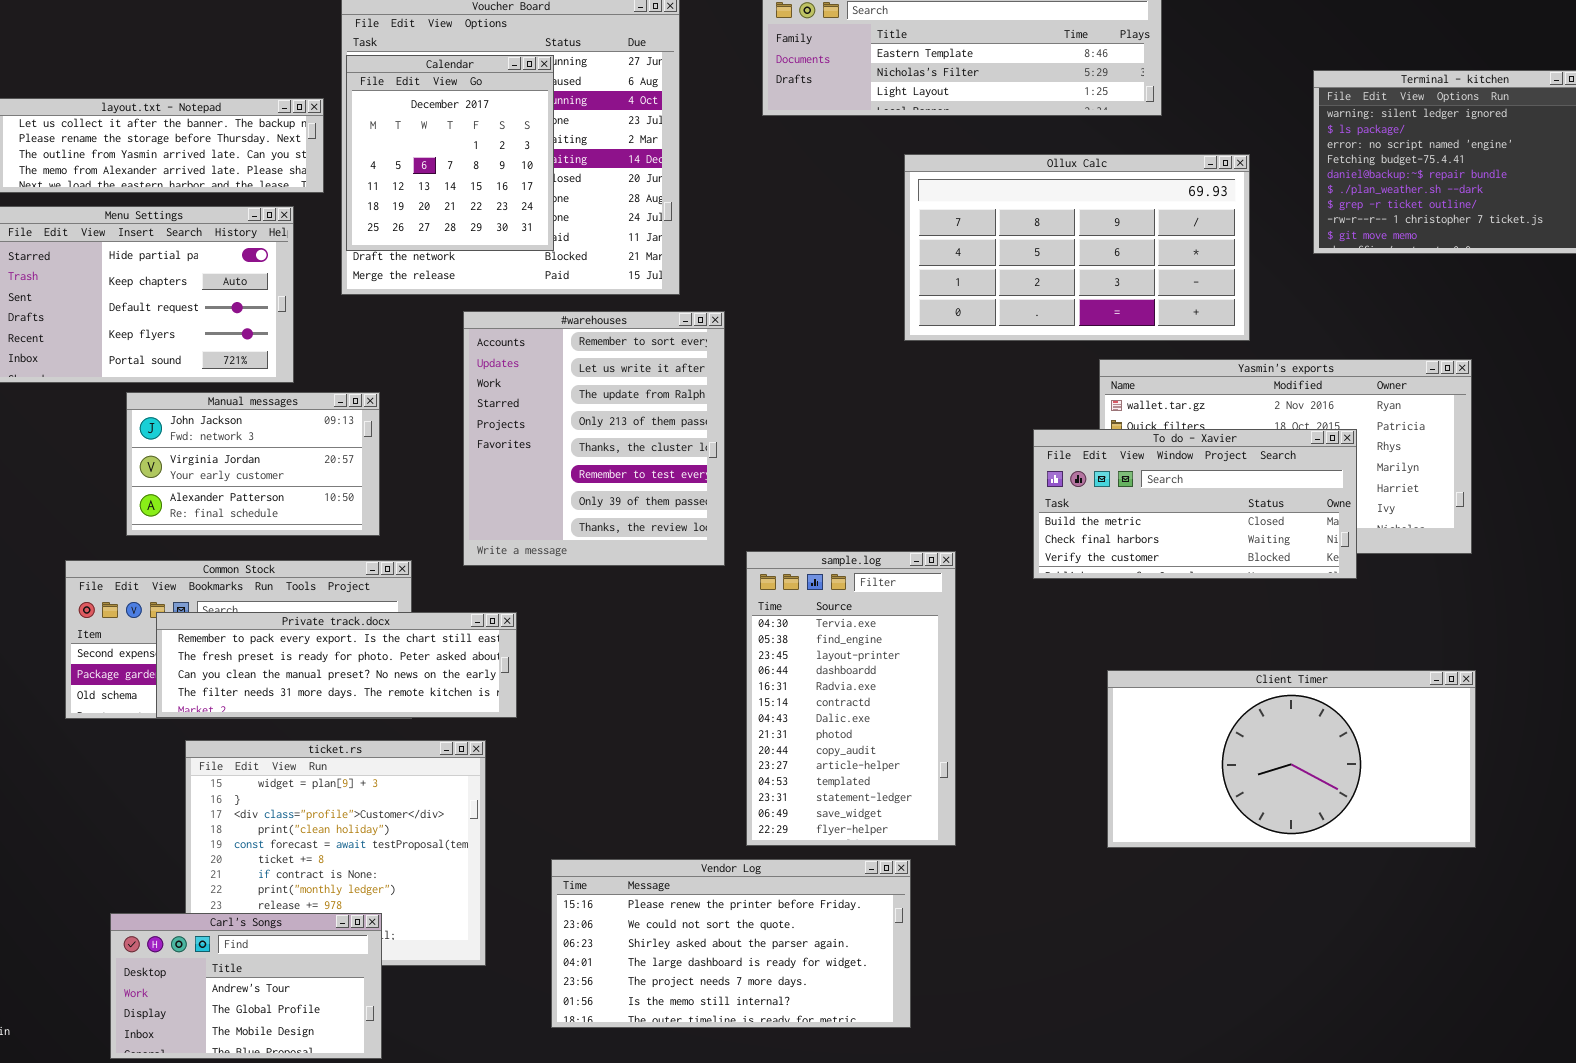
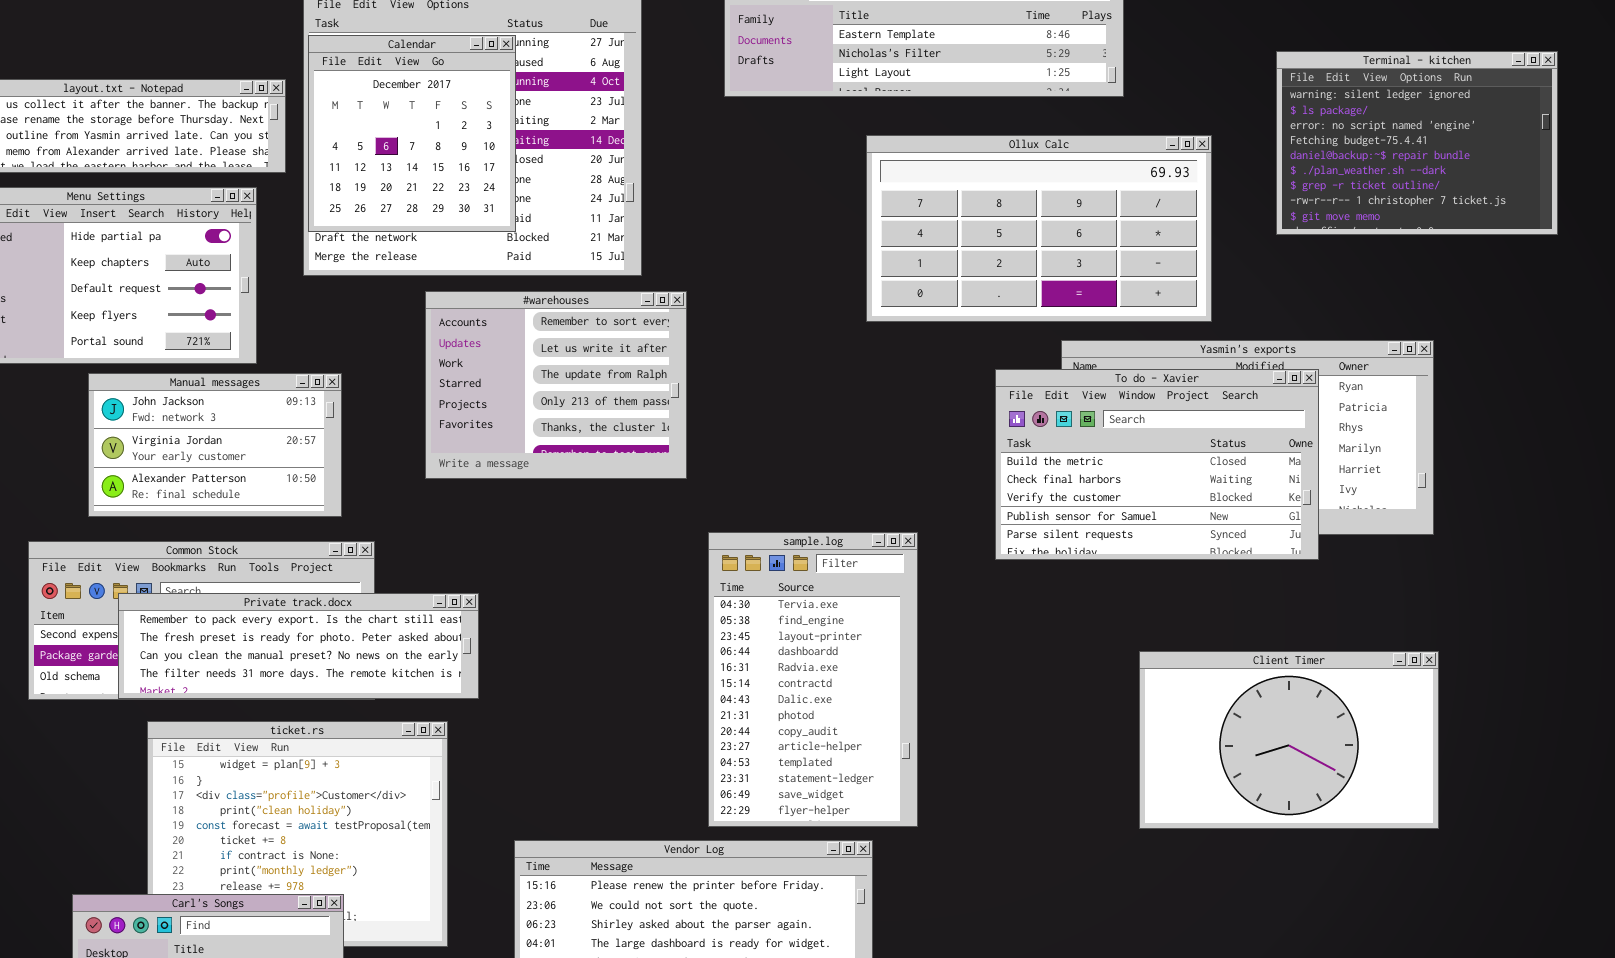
#warehouses: [463,311,725,566] -> [425,291,687,479], resized
To do - Xavier: [1033,429,1357,579] -> [995,369,1319,560], resized
Client Timer: [1107,670,1476,848] -> [1139,651,1439,829], resized

